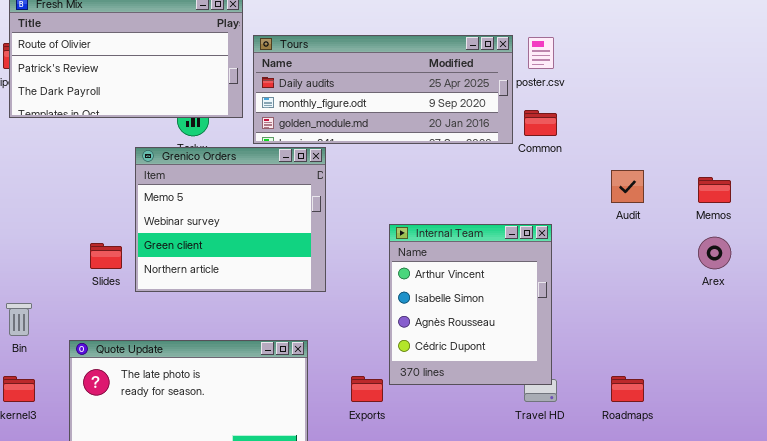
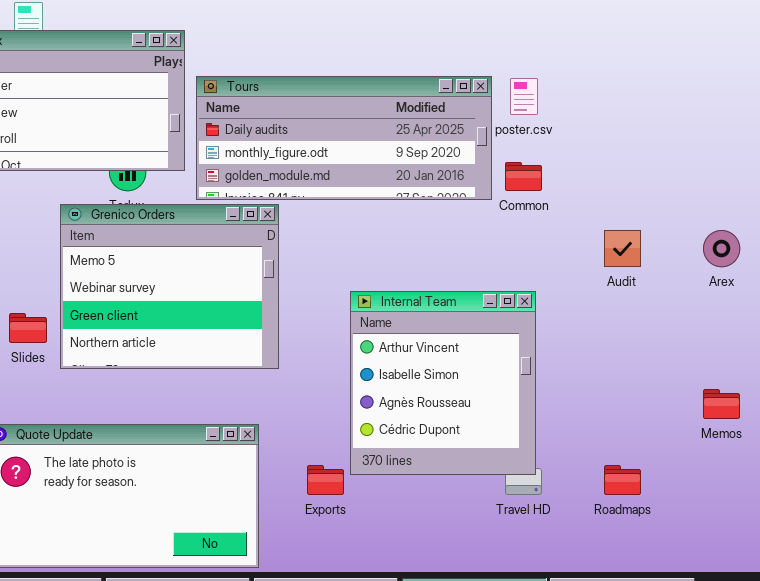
Memos: [698,177,731,203] -> [703,389,740,419], moved
Arex: [698,237,731,269] -> [703,230,740,267], moved

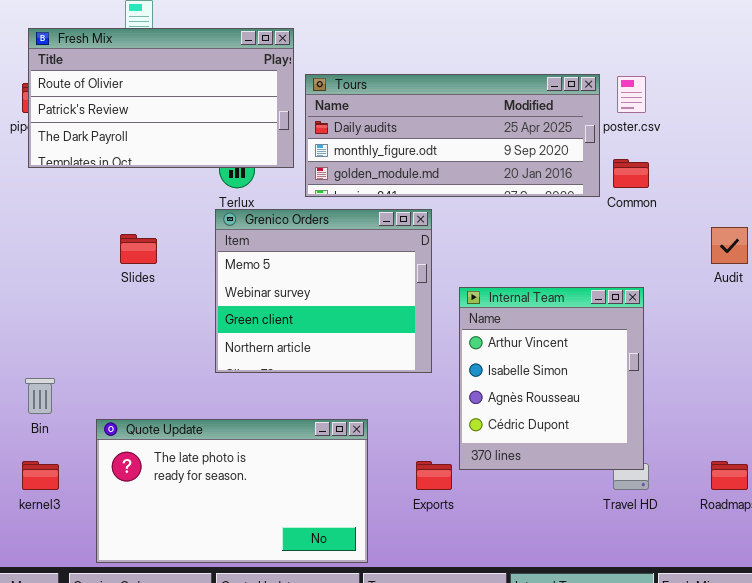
Grenico Orders: [60,204,279,369] -> [215,209,432,373], moved
Slides: [9,313,47,343] -> [120,234,157,264], moved

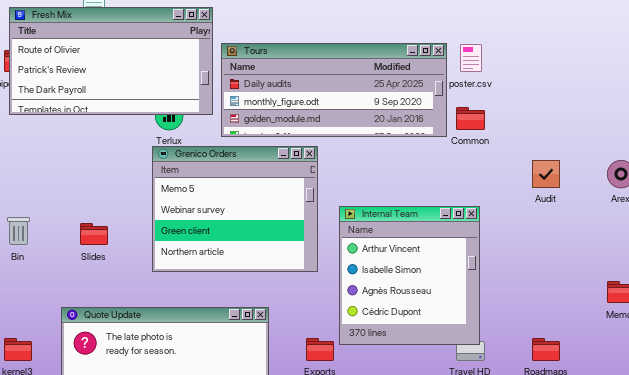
Slides: [120,234,157,264] -> [80,223,108,245], moved
Bin: [25,378,55,414] -> [7,217,30,245], moved

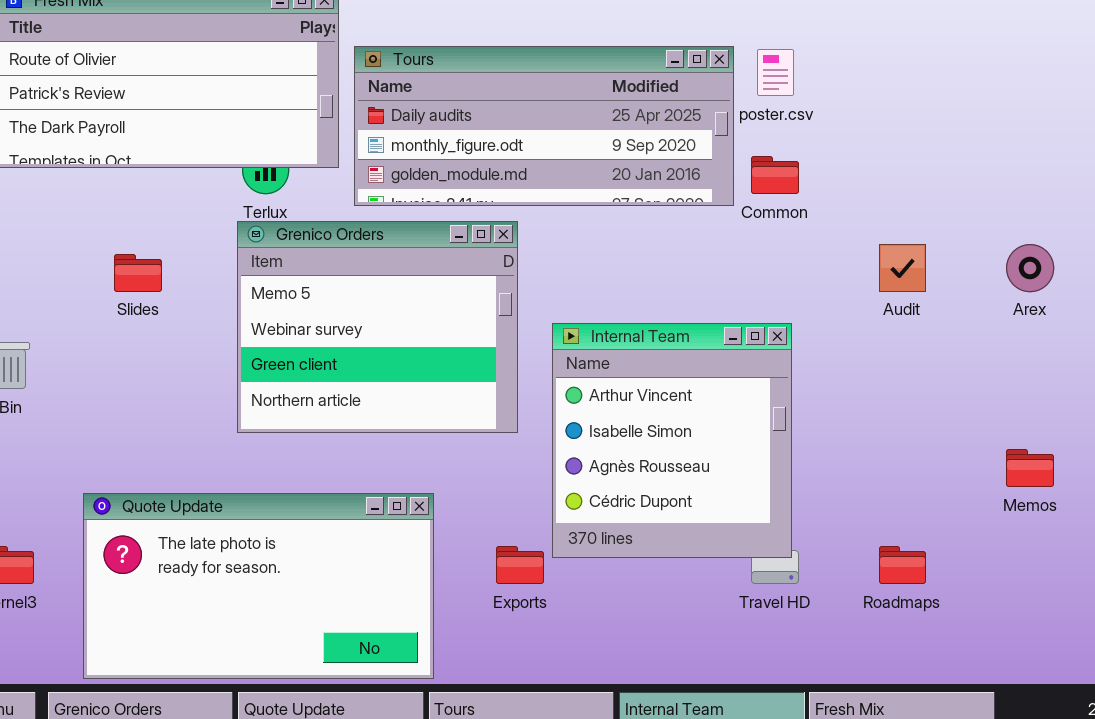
Slides: [80,223,108,245] -> [114,254,162,292], moved

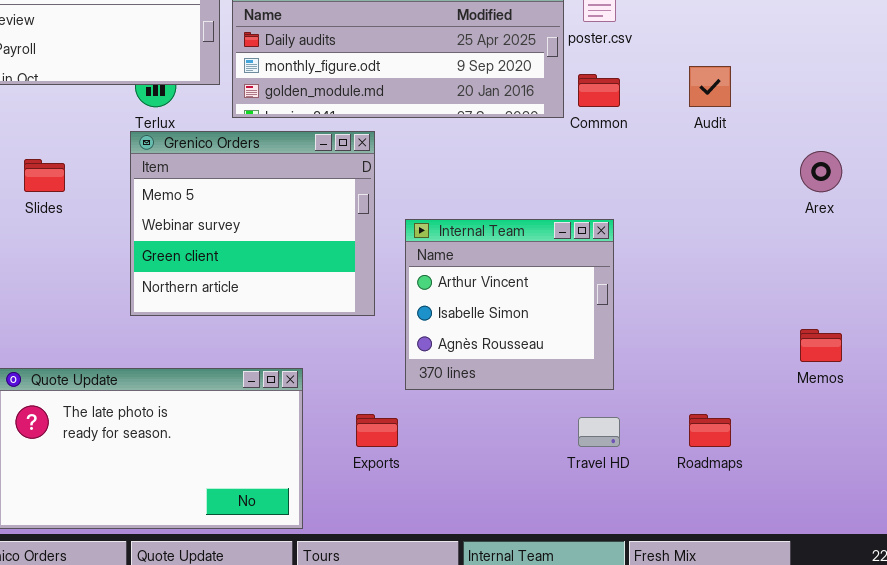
Audit: [879,244,926,292] -> [689,66,731,107], moved
Internal Team: [552,323,792,558] -> [405,219,614,390], resized

